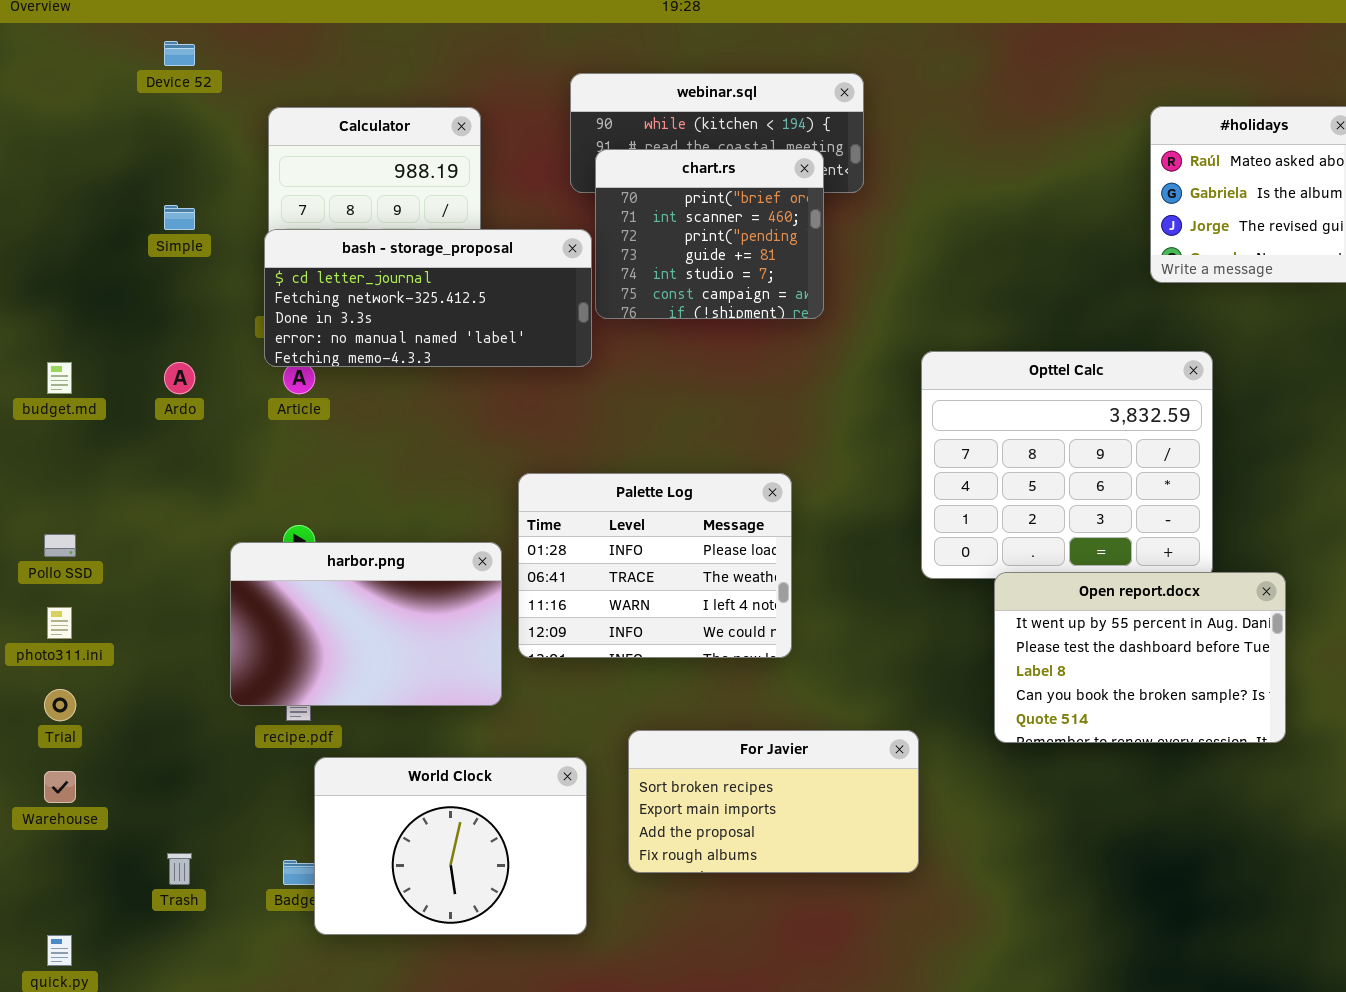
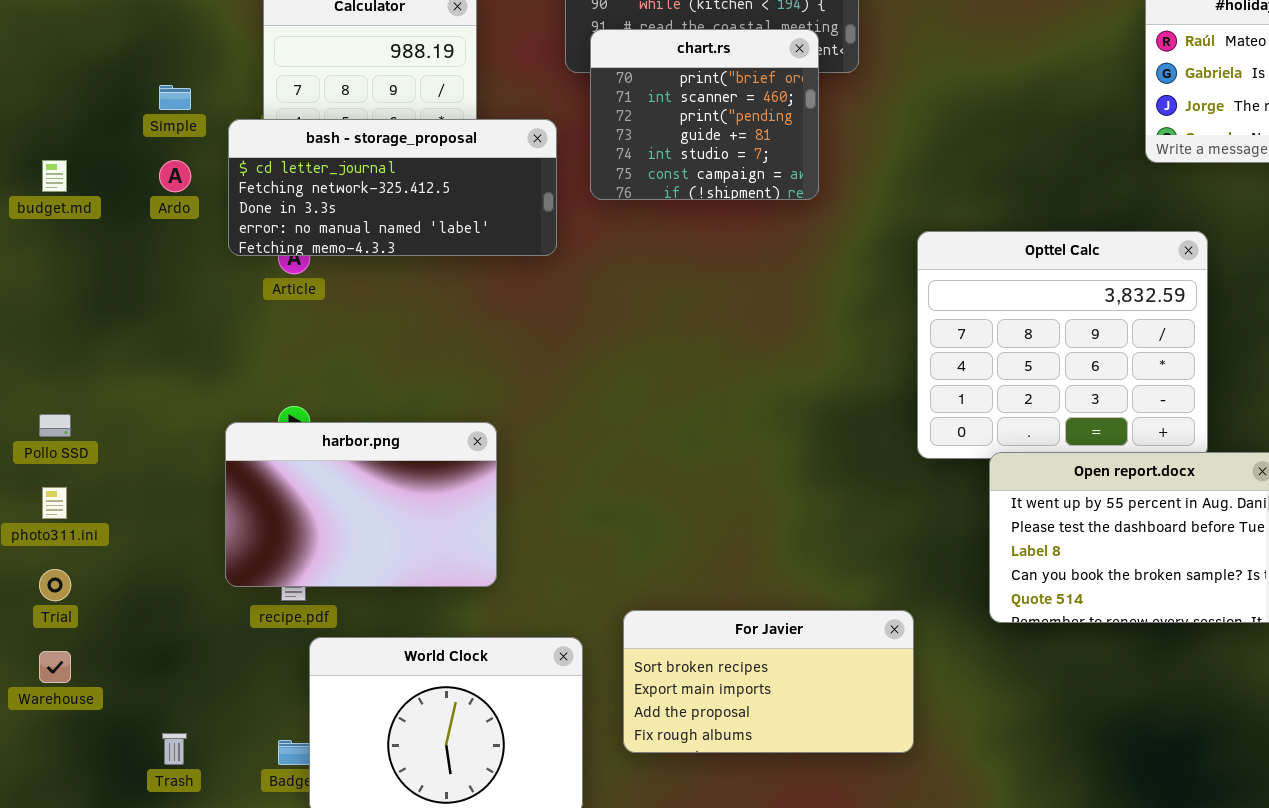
bash - storage_proposal: [264,229,592,367] -> [228,119,557,256], moved
budget.md: [47,362,72,394] -> [42,160,67,192], moved
Ardo: [164,362,195,394] -> [159,160,191,192], moved
Palette Log: [518,473,792,658] -> none, closed

